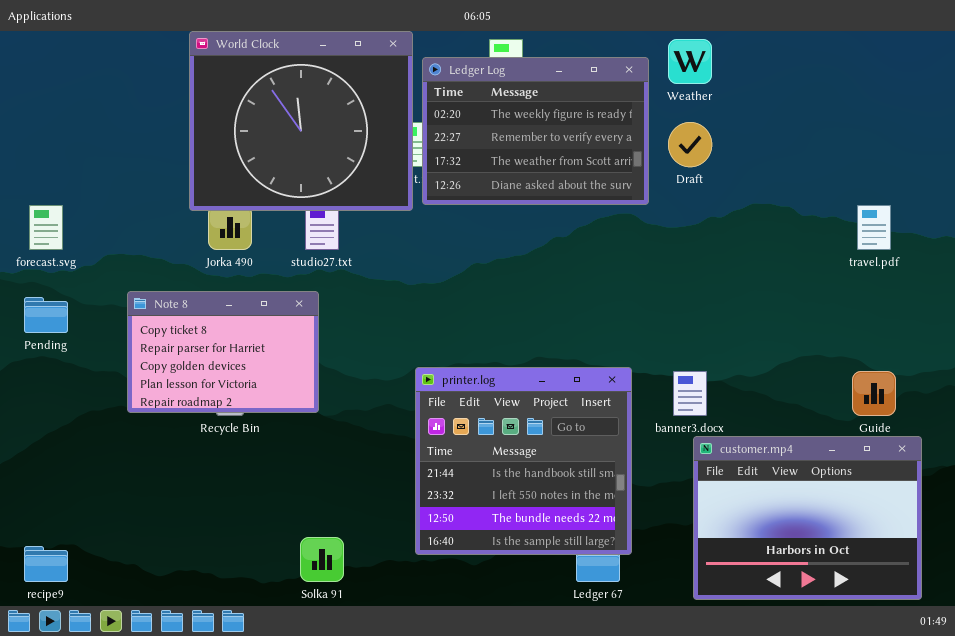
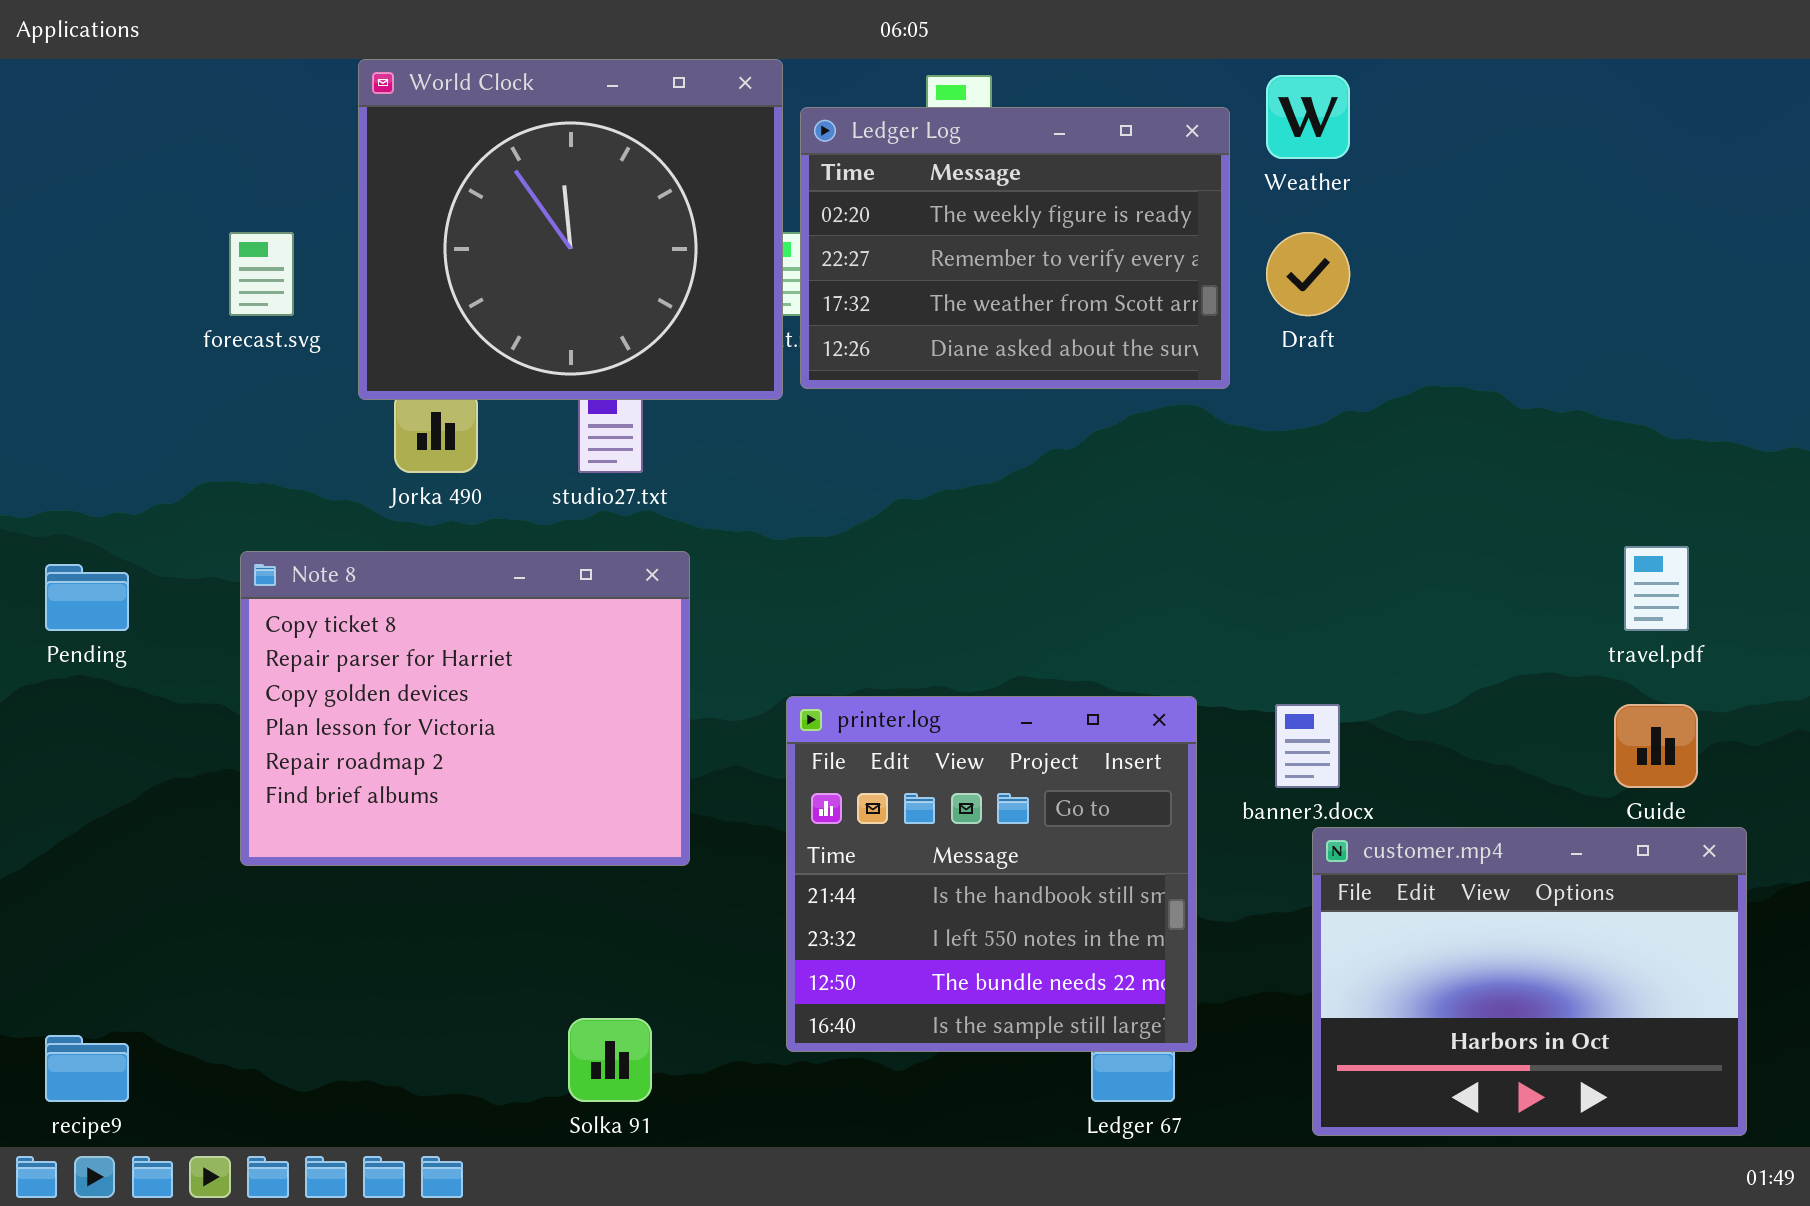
forecast.svg: [29,205,63,250] -> [229,232,294,316], moved
travel.pdf: [857,205,891,250] -> [1624,546,1689,631], moved
Note 8: [127,291,319,413] -> [240,551,690,866], resized

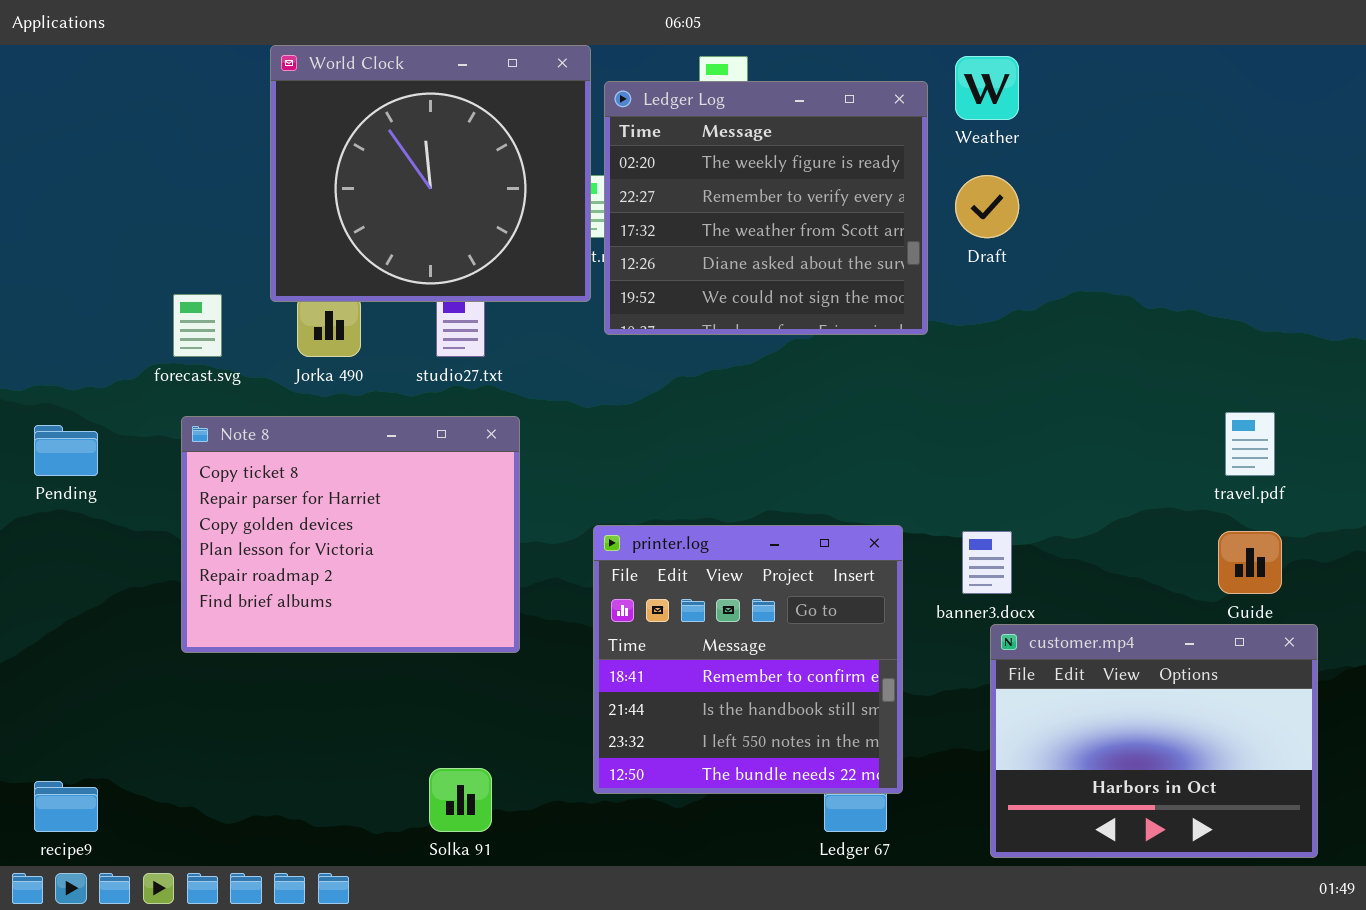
Ledger Log: [800,107,1230,389] -> [604,81,928,335], resized
forecast.svg: [229,232,294,316] -> [173,294,222,357], moved
printer.log: [786,696,1197,1052] -> [593,525,903,794], scrolled up 1 row

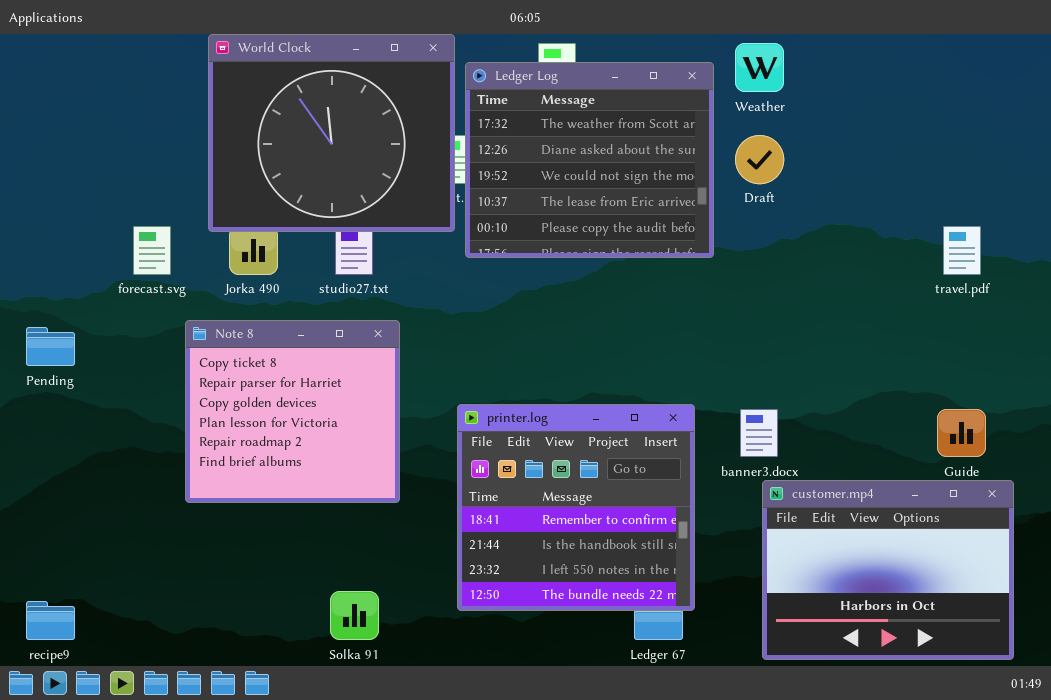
Ledger Log: [604,81,928,335] -> [465,62,714,258], scrolled down 2 rows
travel.pdf: [1225,412,1275,476] -> [943,226,981,275], moved
Note 8: [181,416,520,653] -> [185,320,400,503], resized

